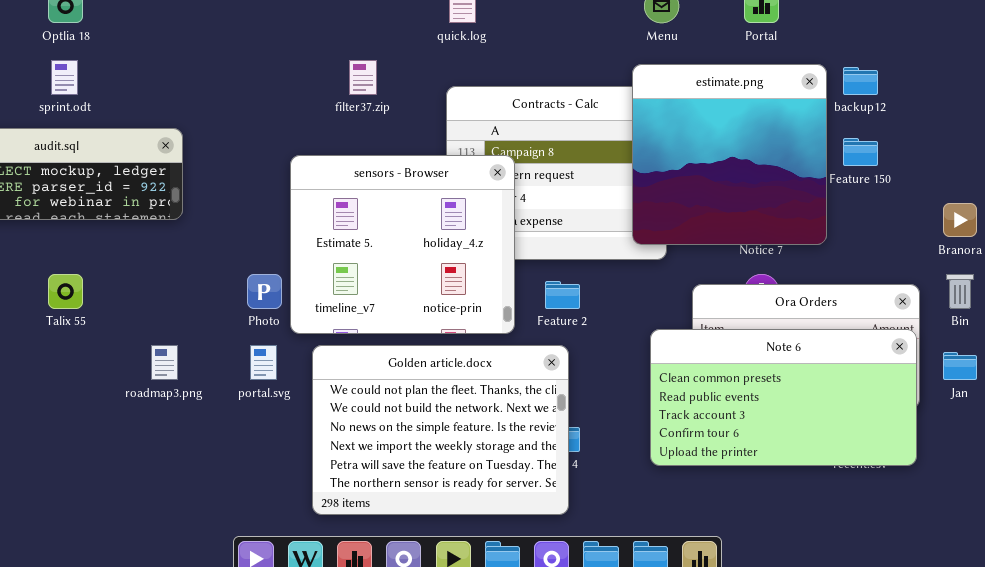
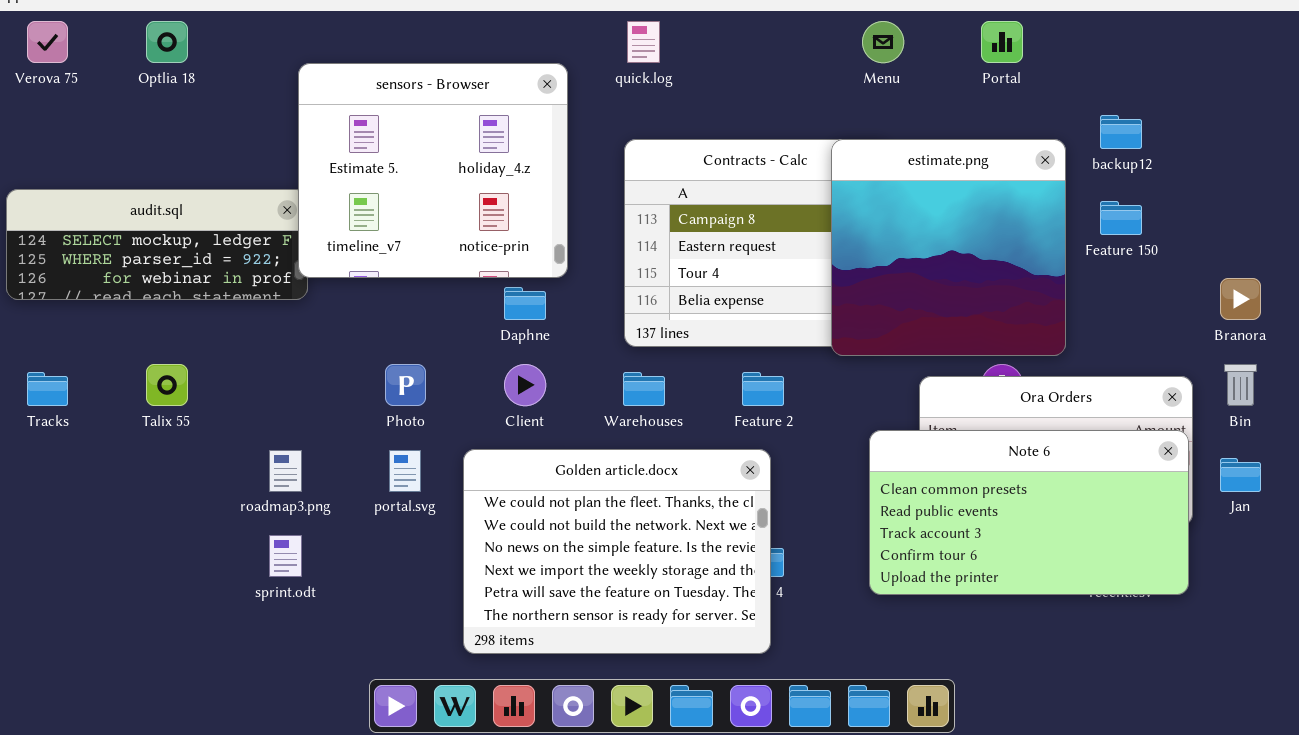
sprint.odt: [51,60,78,95] -> [269,535,302,577], moved
estimate.png: [632,64,827,245] -> [831,139,1066,356], moved
sensors - Browser: [290,155,515,334] -> [298,63,568,278], moved

